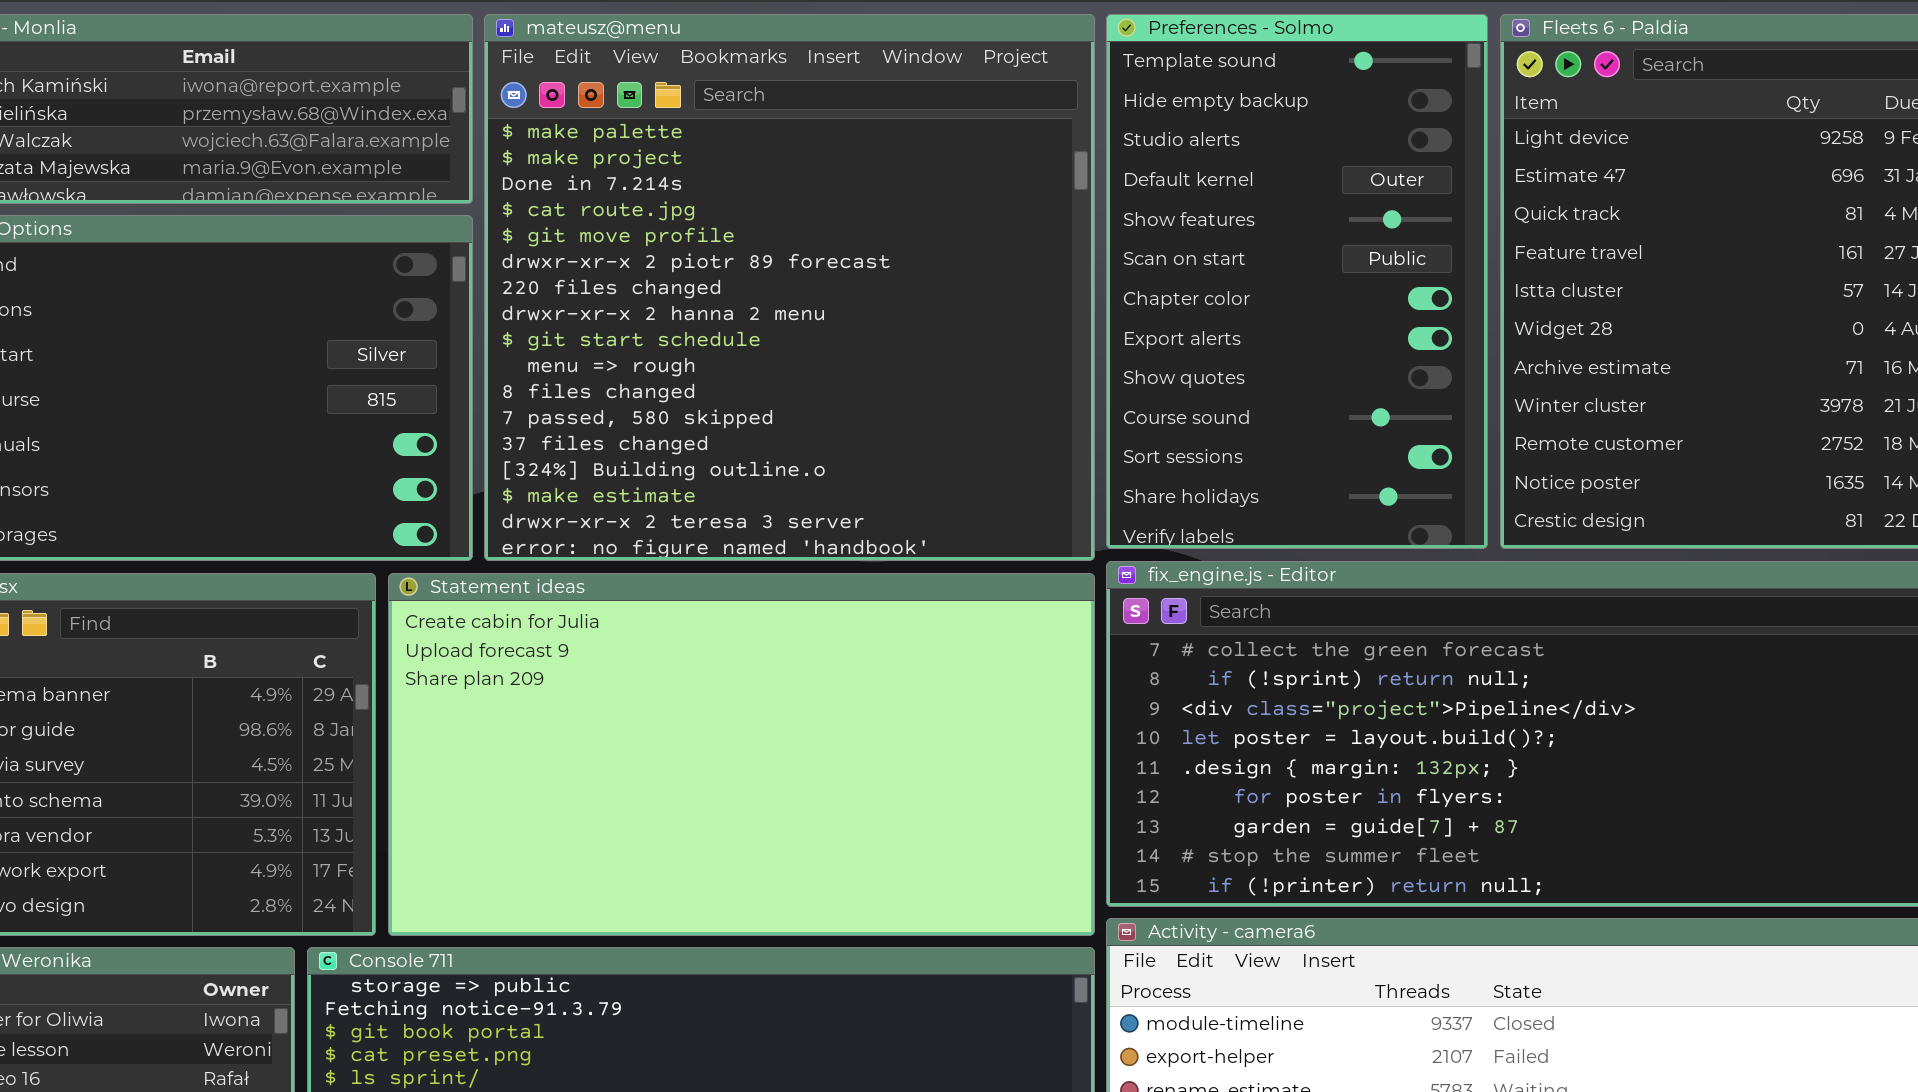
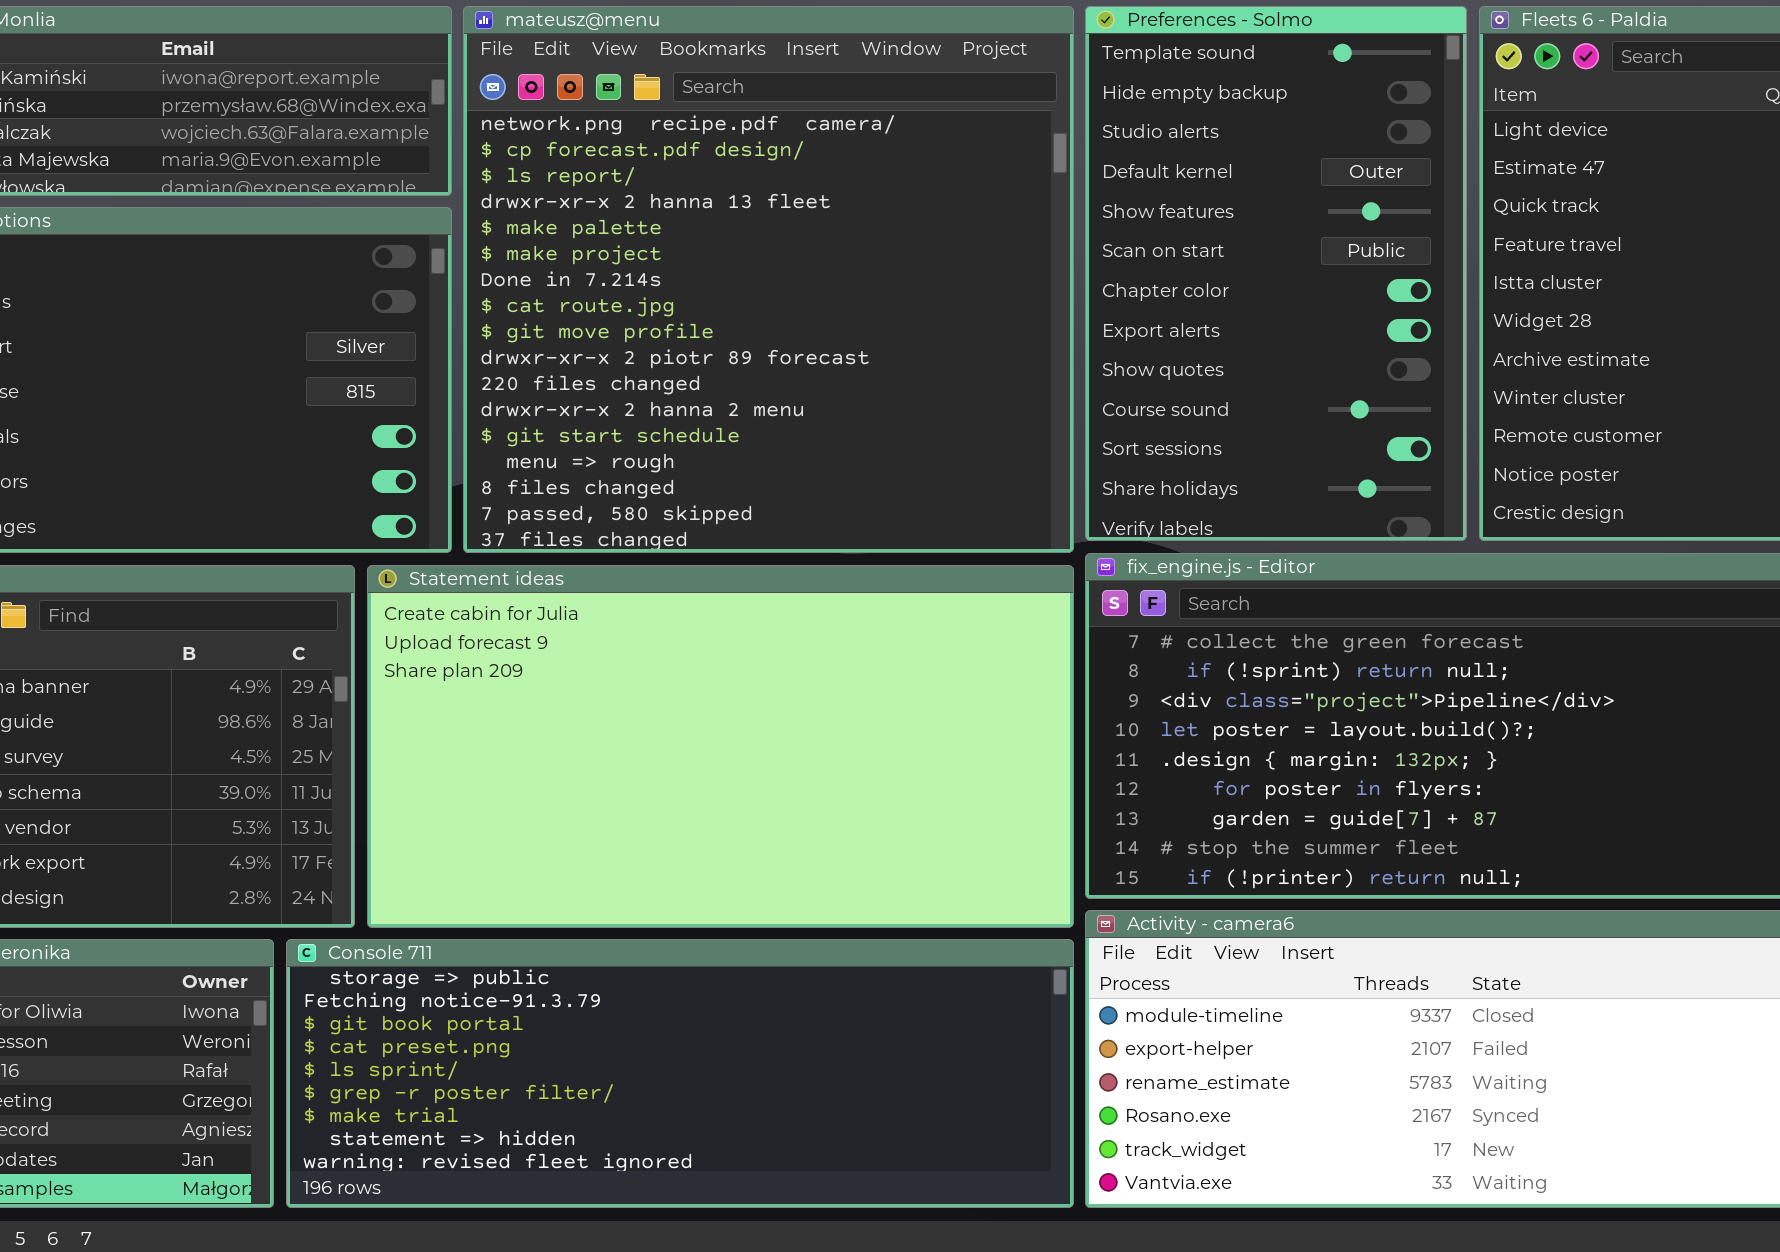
mateusz@menu: [484,14,1095,561] -> [463,6,1074,553], scrolled up 4 rows

